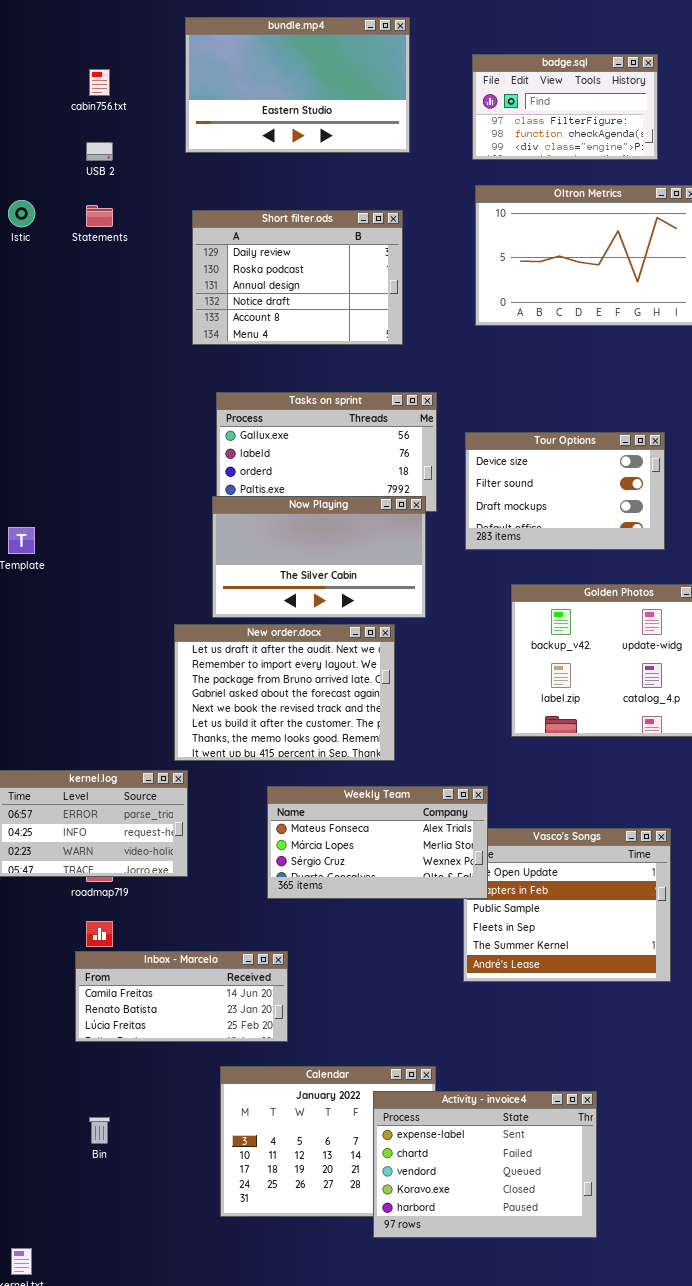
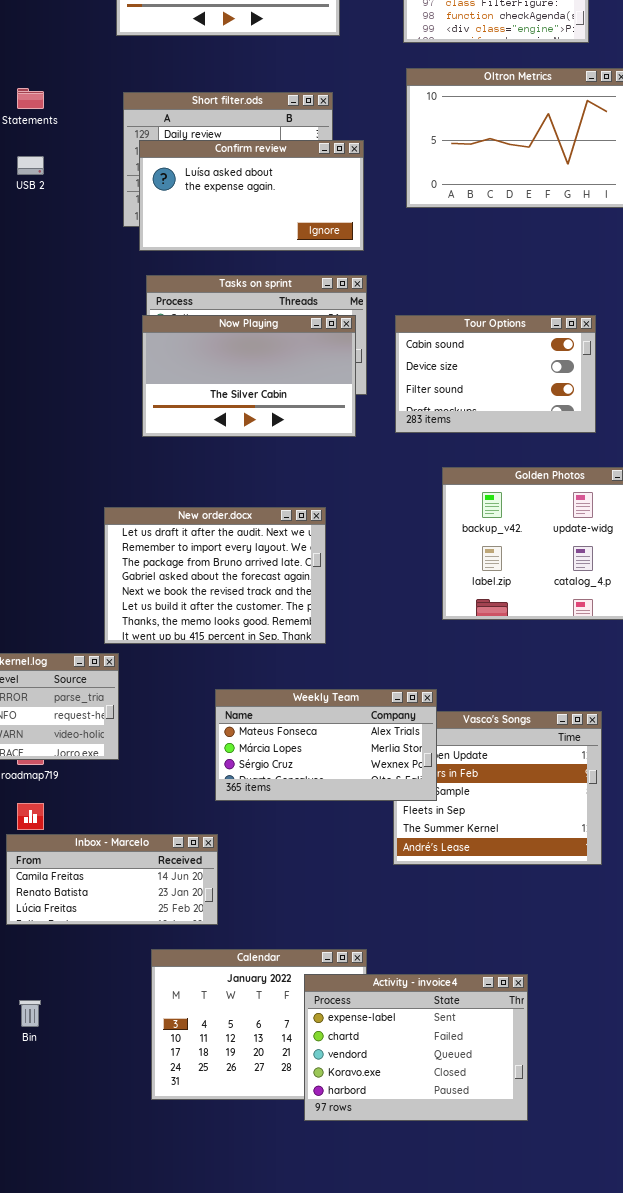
USB 2: [86,142,113,161] -> [17,156,44,175], moved
Confirm review: none -> [139,140,364,251], opened
Tour Options: [465,432,665,550] -> [395,315,596,433], scrolled up 1 row
Now Playing: [212,496,426,618] -> [142,315,356,437], moved
Weekly Team: [267,786,488,899] -> [215,689,437,801], moved

